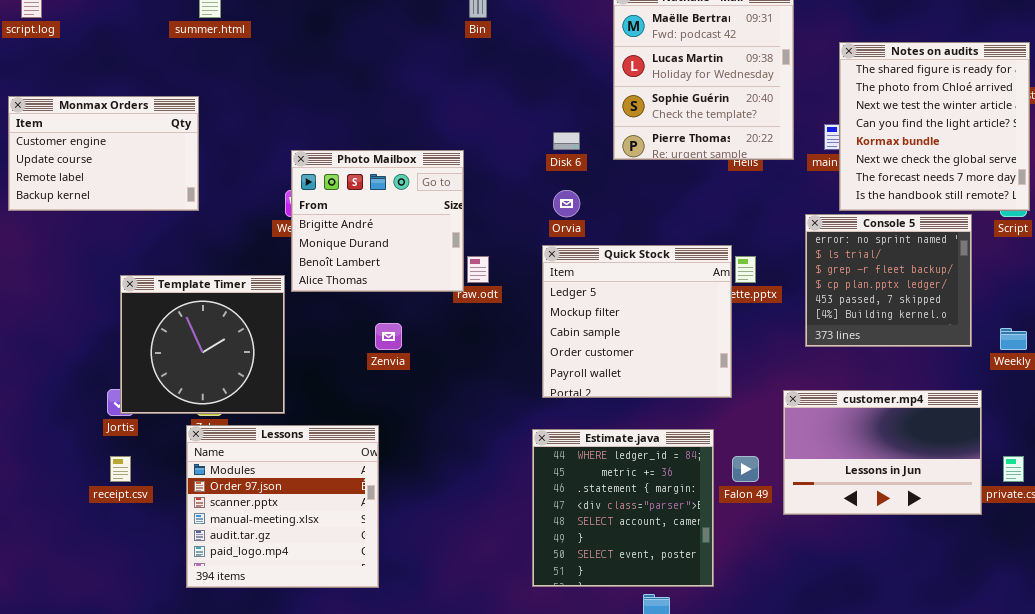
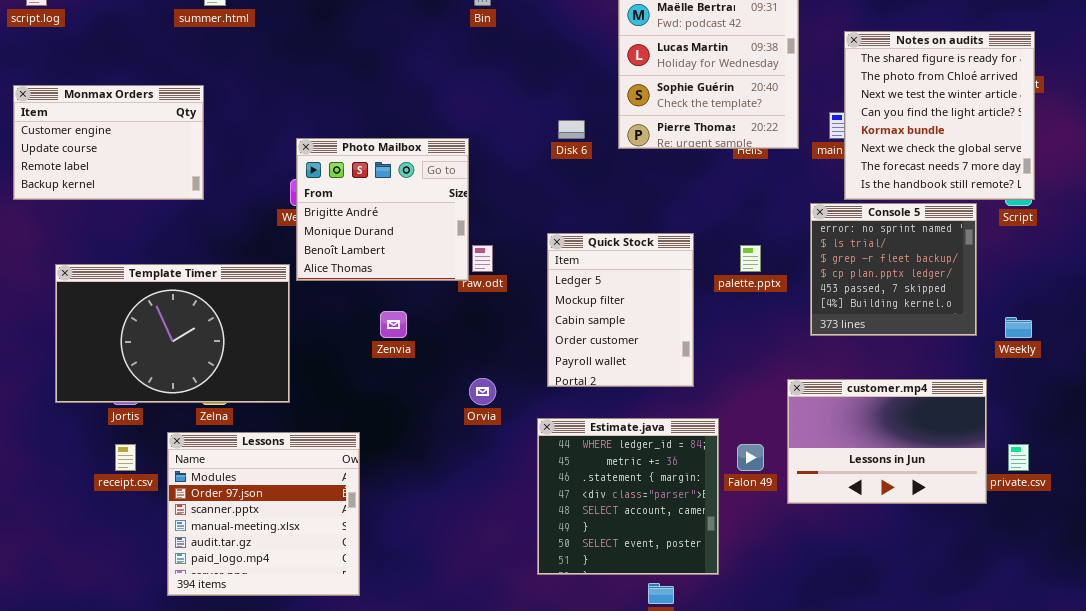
Orvia: [553,190,580,217] -> [469,378,496,405], moved
Quick Stock: [542,245,732,398] -> [547,233,694,387], resized
Template Timer: [120,275,285,414] -> [55,264,290,403], resized
Lessons: [186,425,379,588] -> [167,432,360,596], moved

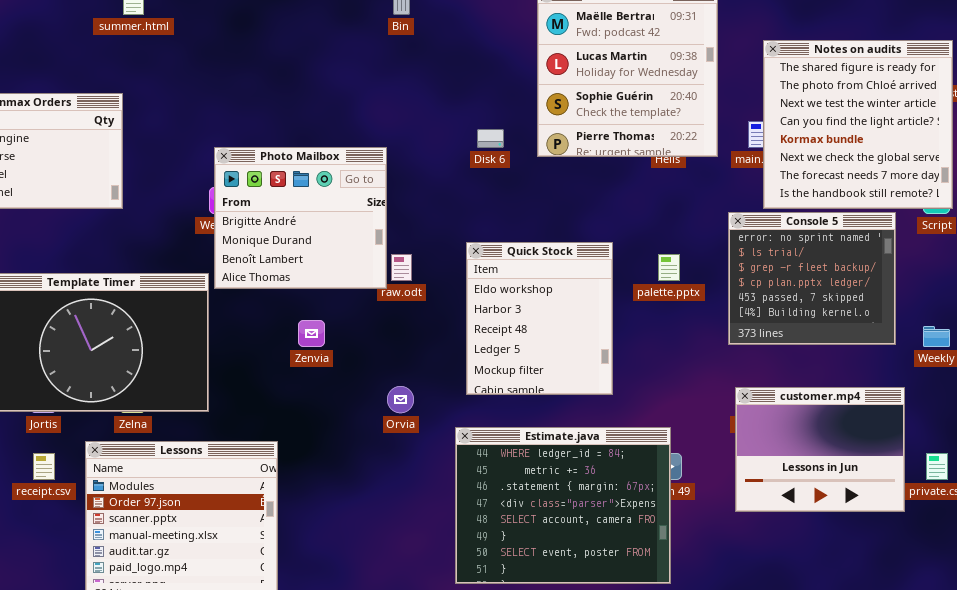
Quick Stock: [547,233,694,387] -> [466,242,613,395], scrolled up 3 rows
customer.mp4: [787,379,987,504] -> [735,387,905,512], resized
Estimate.java: [537,418,719,575] -> [455,427,671,584], resized

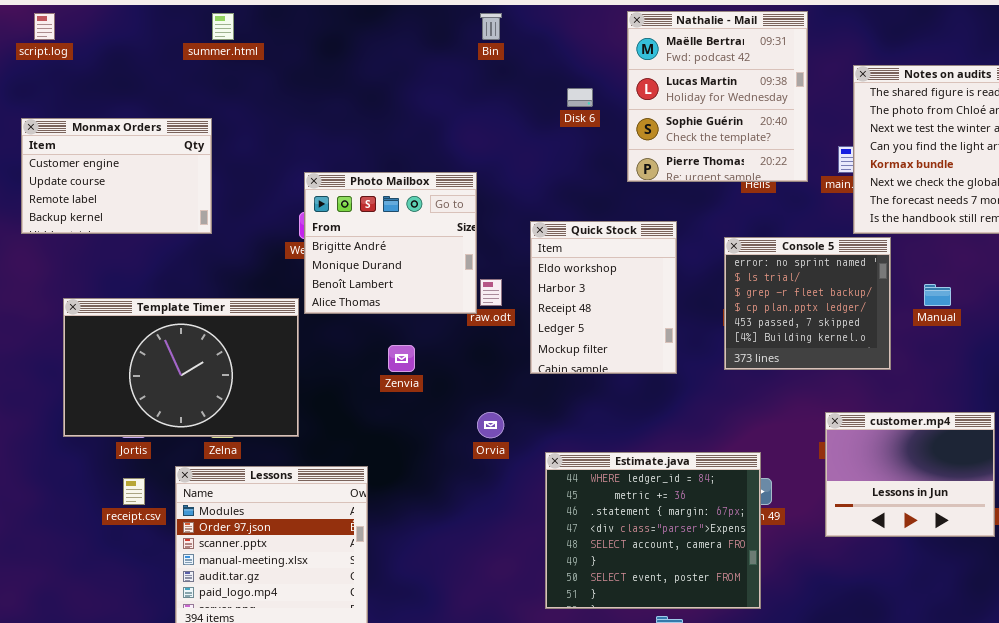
Disk 6: [477,129,504,148] -> [567,88,593,107], moved
Console 5: [728,212,896,345] -> [724,237,891,370], moved
Quick Stock: [466,242,613,395] -> [530,221,677,374], moved

